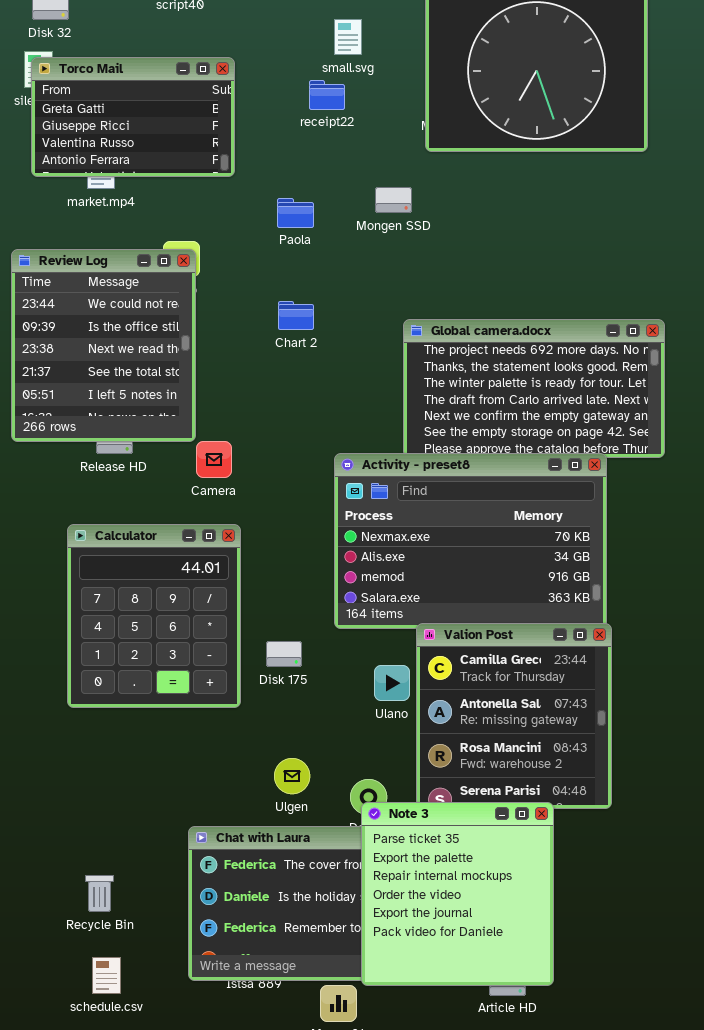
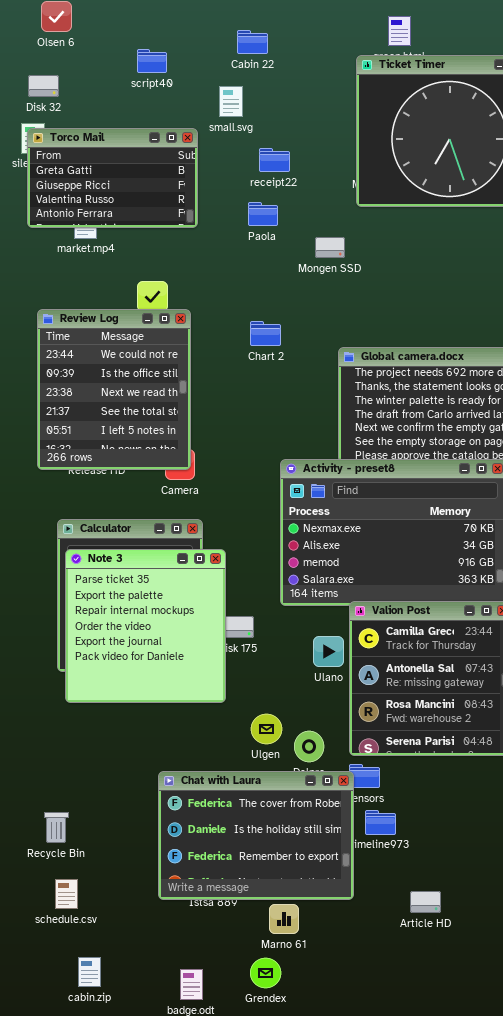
small.svg: [334,19,362,55] -> [219,86,243,117], moved
Paola: [277,198,314,228] -> [248,202,278,226], moved
Review Log: [11,249,196,442] -> [37,309,191,470], moved
Chart 2: [278,301,314,330] -> [250,321,281,346], moved
Ulgen: [274,758,310,794] -> [251,714,282,744], moved
Note 3: [361,802,554,986] -> [65,549,226,703], moved
Recycle Bin: [85,875,114,912] -> [44,812,69,843], moved
schedule.csv: [92,957,121,994] -> [55,879,78,909], moved

